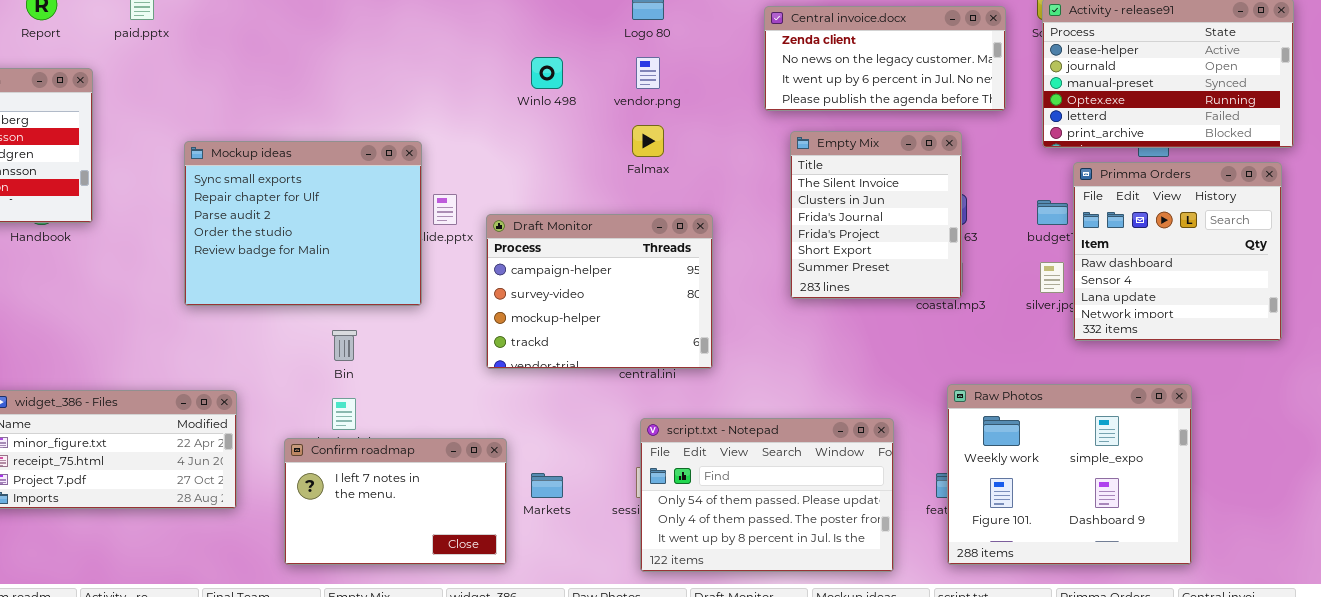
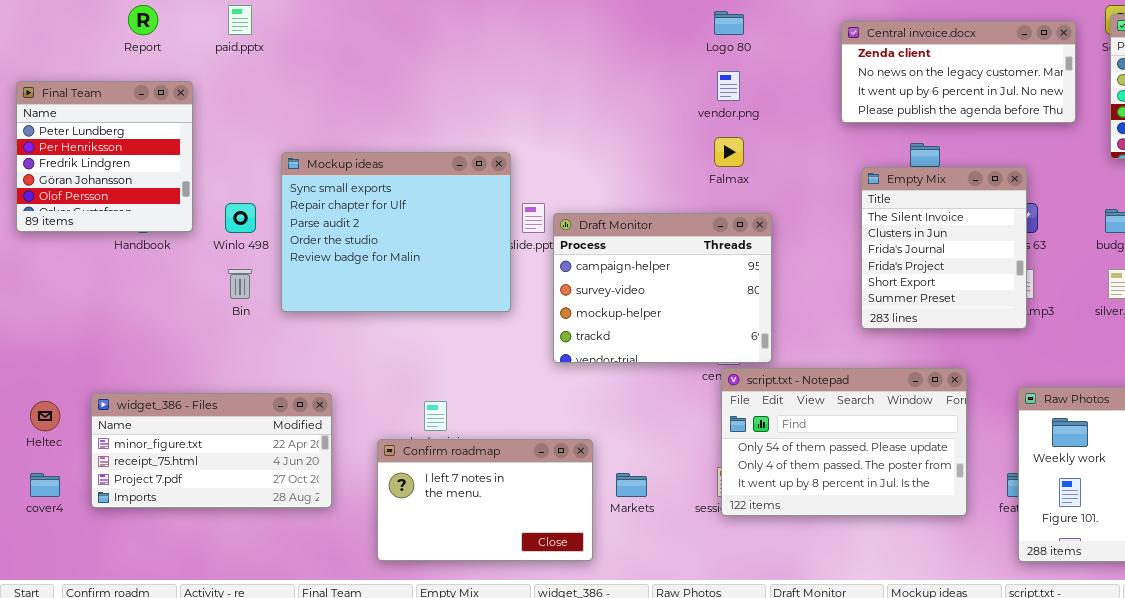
Winlo 498: [531,57,563,89] -> [225,203,256,233], moved
Empty Mix: [790,131,962,299] -> [861,167,1027,329], moved
Draft Monitor: [486,214,713,369] -> [553,213,772,363], moved
Bin: [332,330,357,361] -> [228,269,252,299], moved
script.txt - Notepad: [640,418,894,572] -> [721,368,967,516], moved

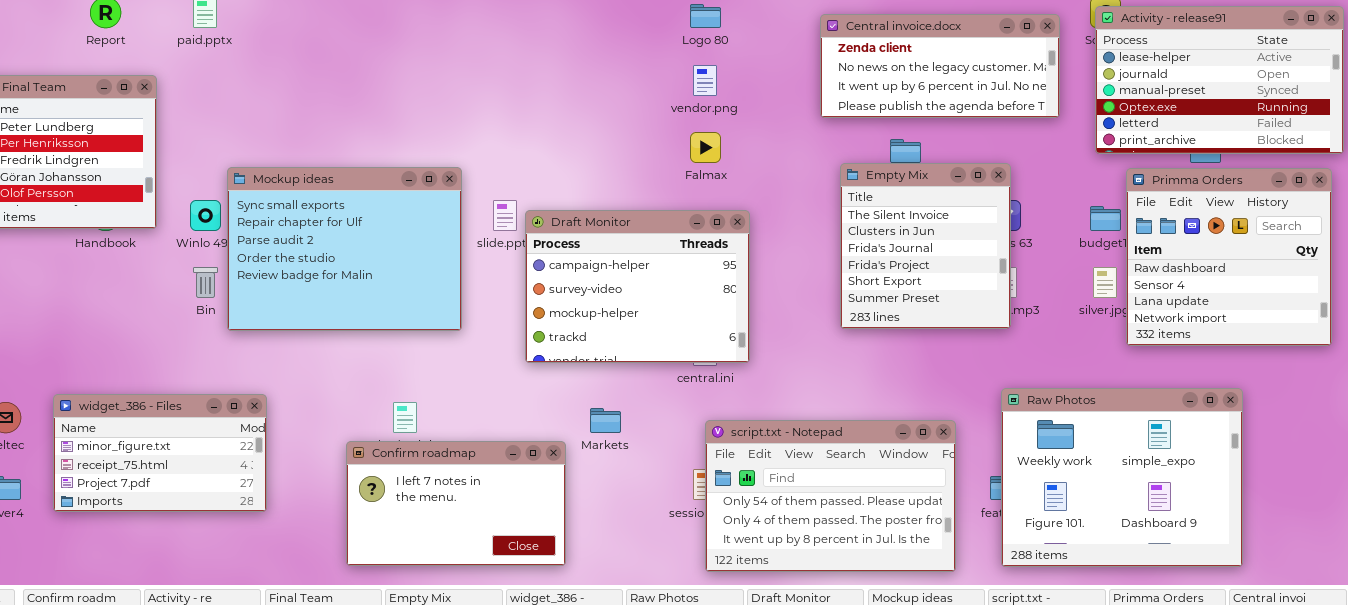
Mockup ideas: [281,152,511,312] -> [227,167,462,331], moved
script.txt - Notepad: [721,368,967,516] -> [705,420,956,572], moved
widget_386 - Files: [91,393,332,508] -> [53,394,267,512], resized
Markets: [616,473,647,497] -> [590,408,621,433], moved

